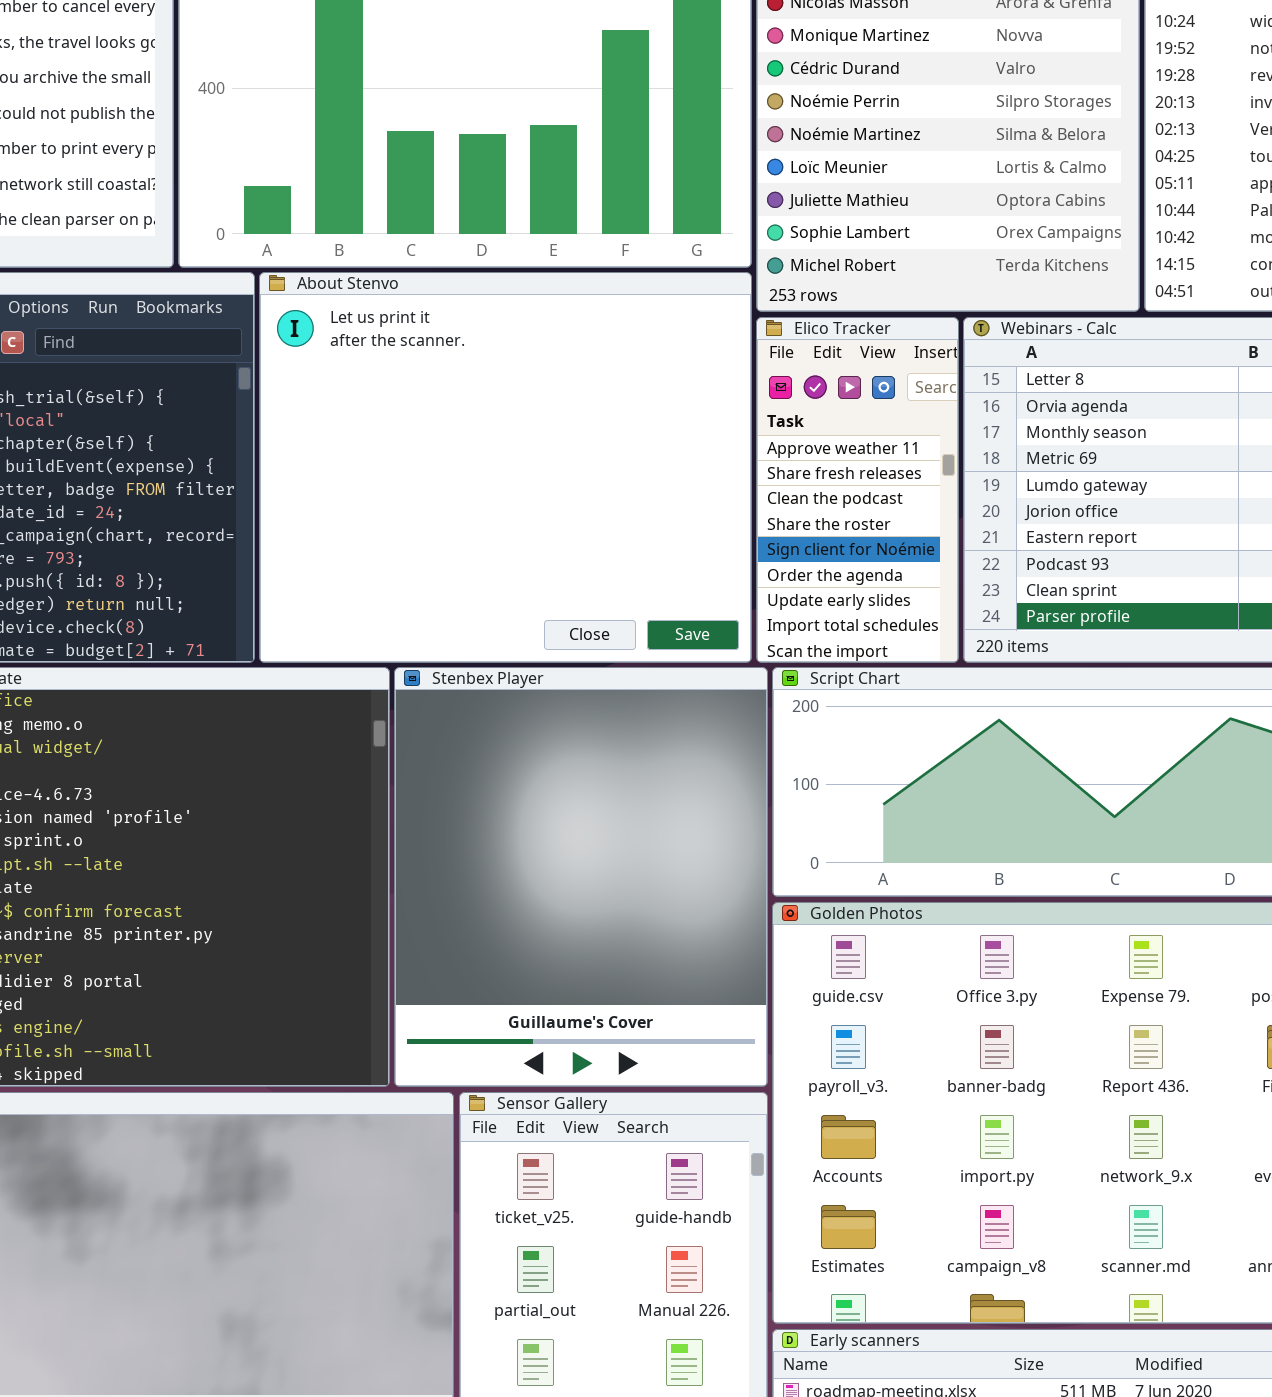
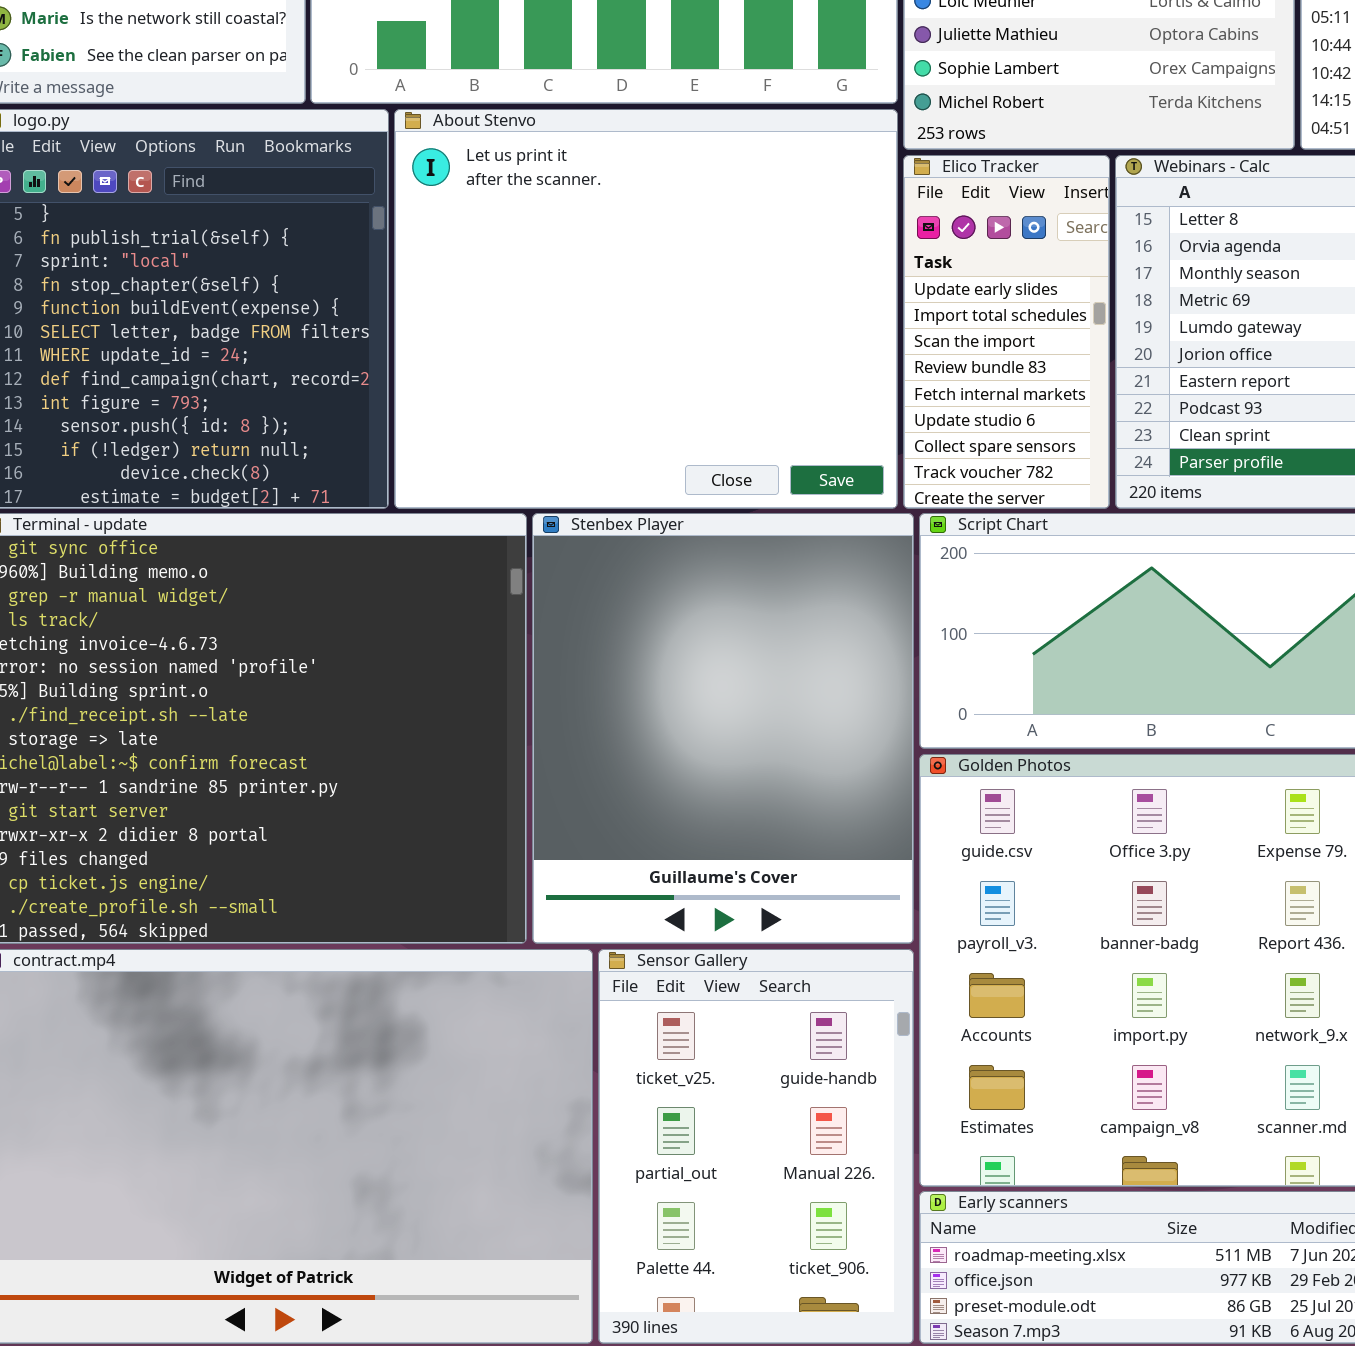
Elico Tracker: [756,317,959,663] -> [903,155,1110,509], scrolled down 6 rows

